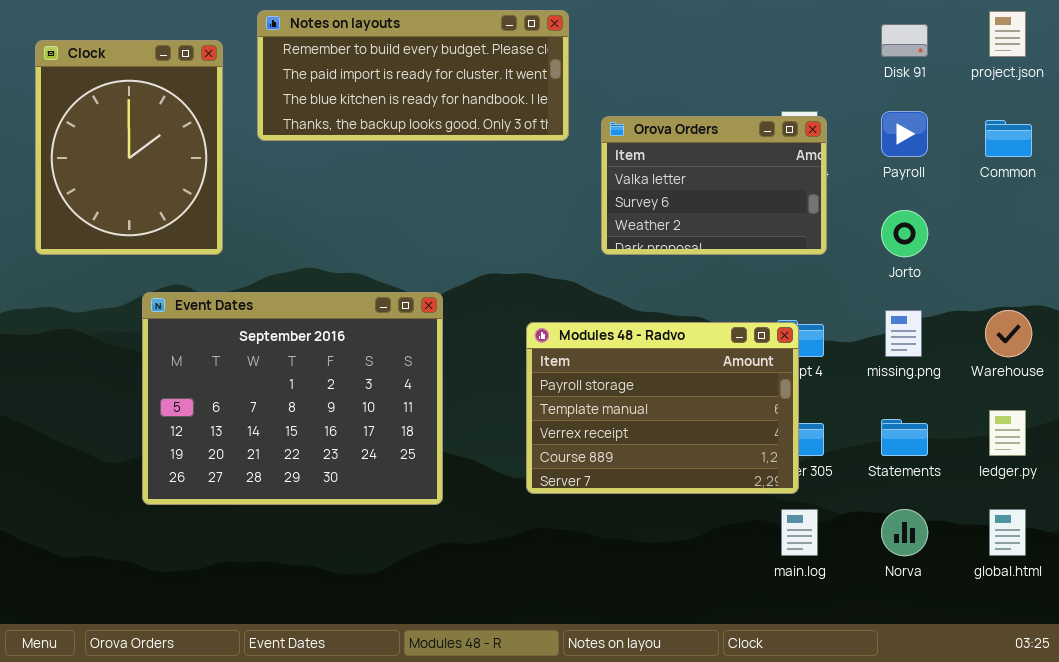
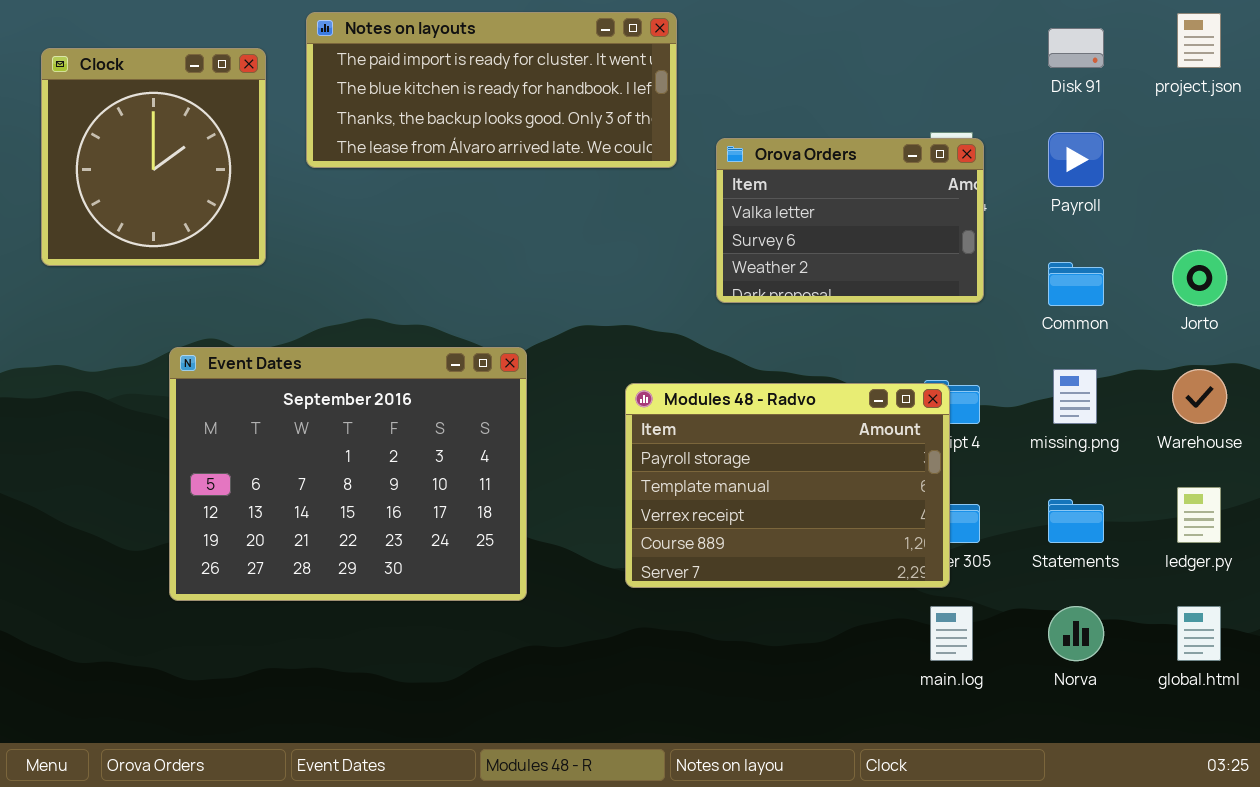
Notes on layouts: [257,10,569,141] -> [306,12,677,168], scrolled down 1 row
Clock: [35,40,223,255] -> [41,48,266,266], resized
Common: [985,120,1032,157] -> [1048,262,1104,306], moved
Jorto: [881,210,928,257] -> [1172,250,1227,306], moved

